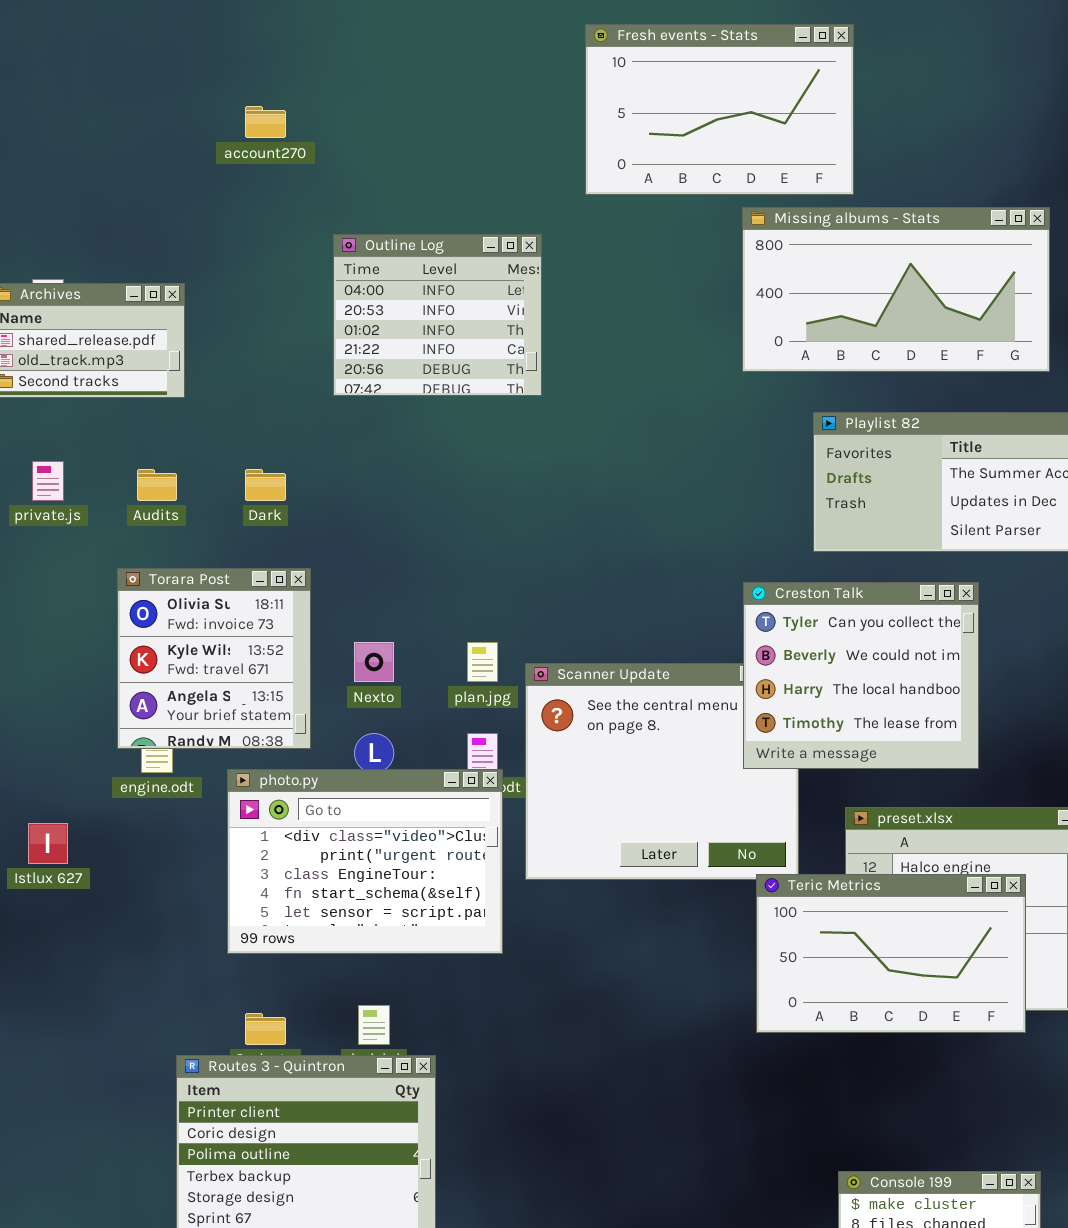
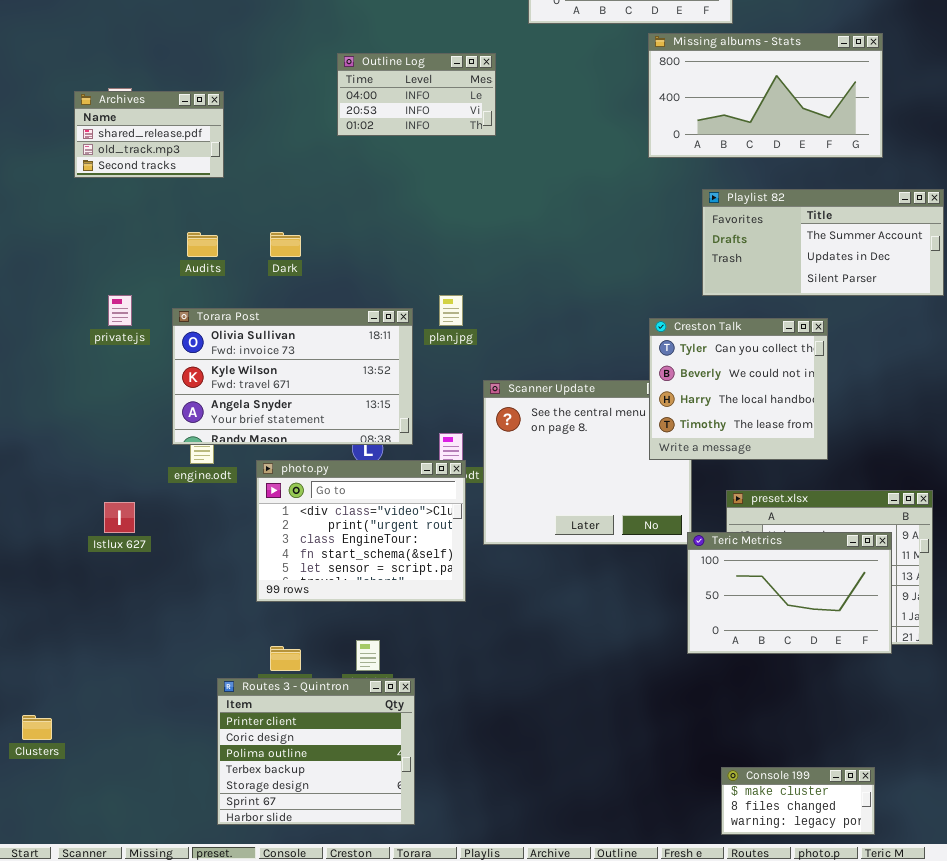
Outline Log: [333,234,542,396] -> [337,53,496,136], resized
private.js: [32,461,64,501] -> [108,295,132,326], moved
Torara Post: [117,568,311,749] -> [172,308,413,445], resized
plan.jpg: [467,642,498,682] -> [439,295,463,326], moved
Teric Metrics: [756,874,1026,1033] -> [687,532,892,654], moved

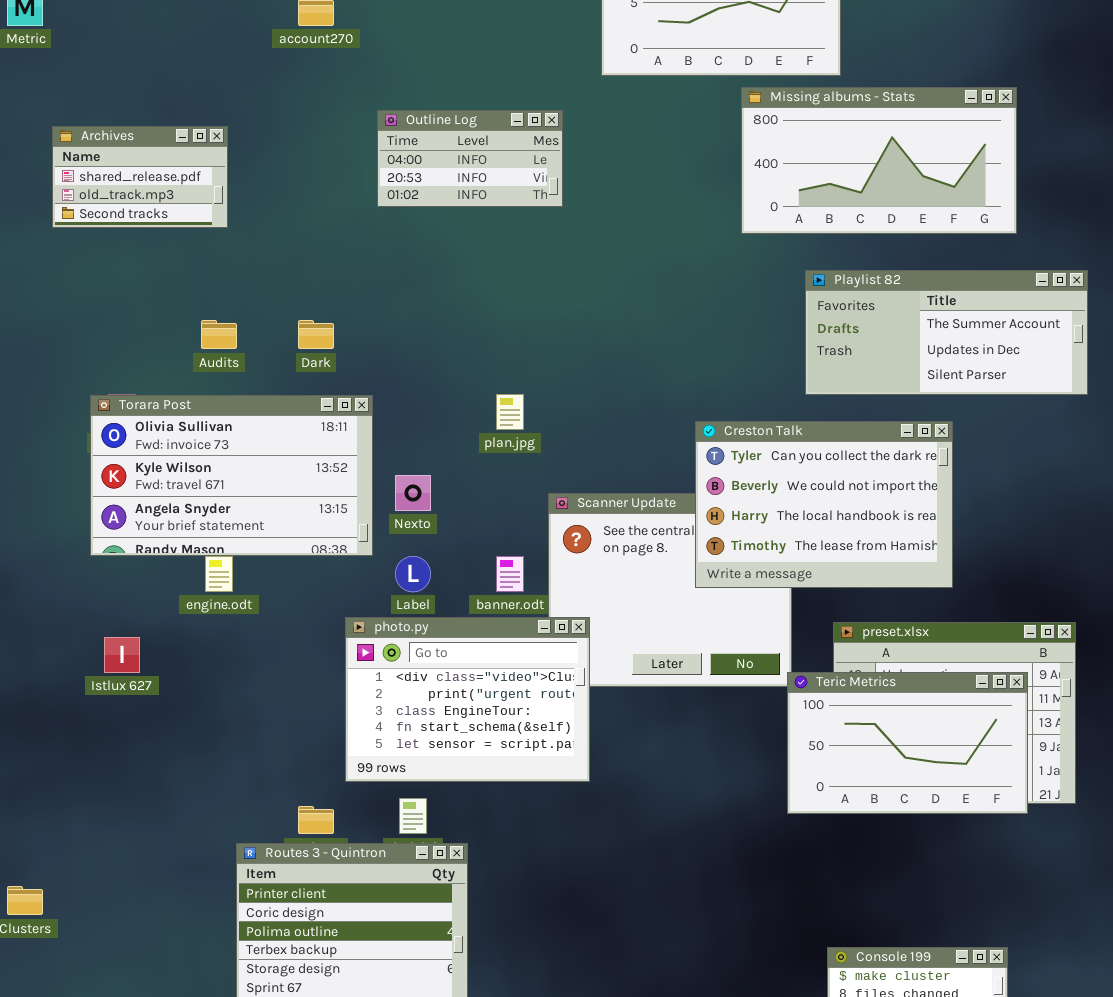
Archives: [74,91,224,178] -> [52,126,228,228], moved
Torara Post: [172,308,413,445] -> [90,395,373,556], moved
Creston Talk: [649,318,828,460] -> [695,421,953,588], resized
photo.py: [256,460,466,602] -> [345,617,590,782], moved

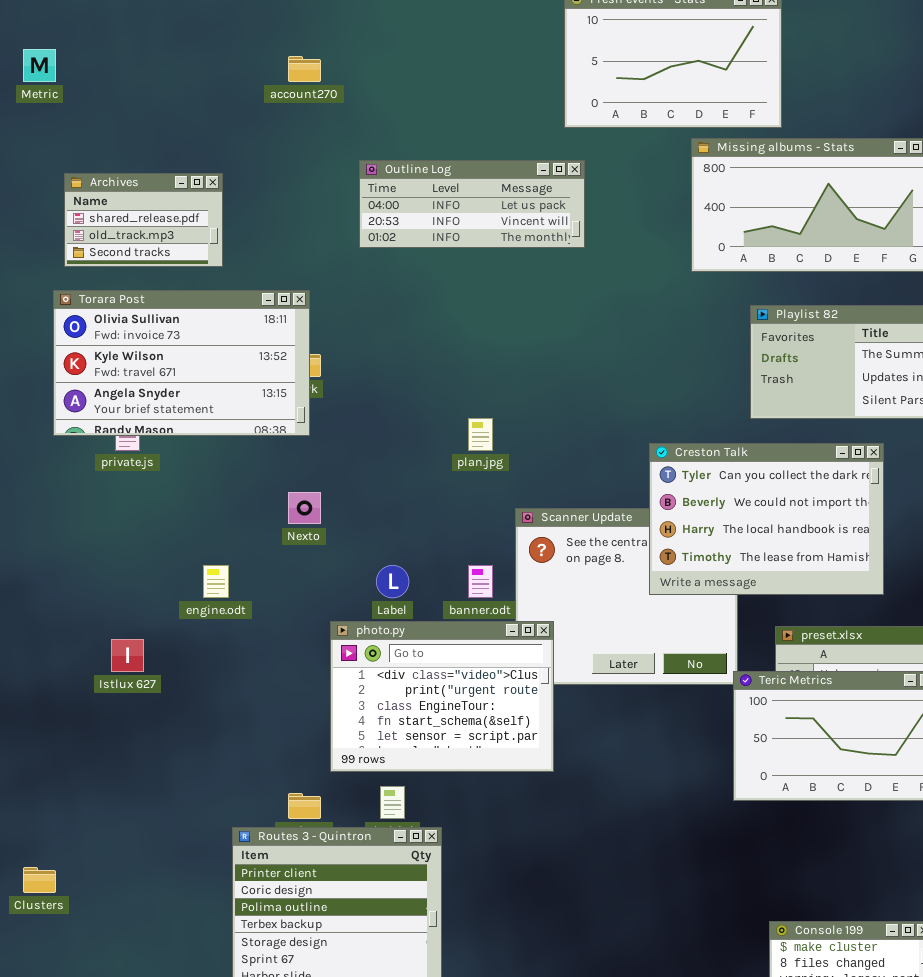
Outline Log: [377,110,563,207] -> [359,160,585,248], resized
Torara Post: [90,395,373,556] -> [53,290,310,436], moved
Nexto: [395,475,431,511] -> [288,492,321,524], moved

